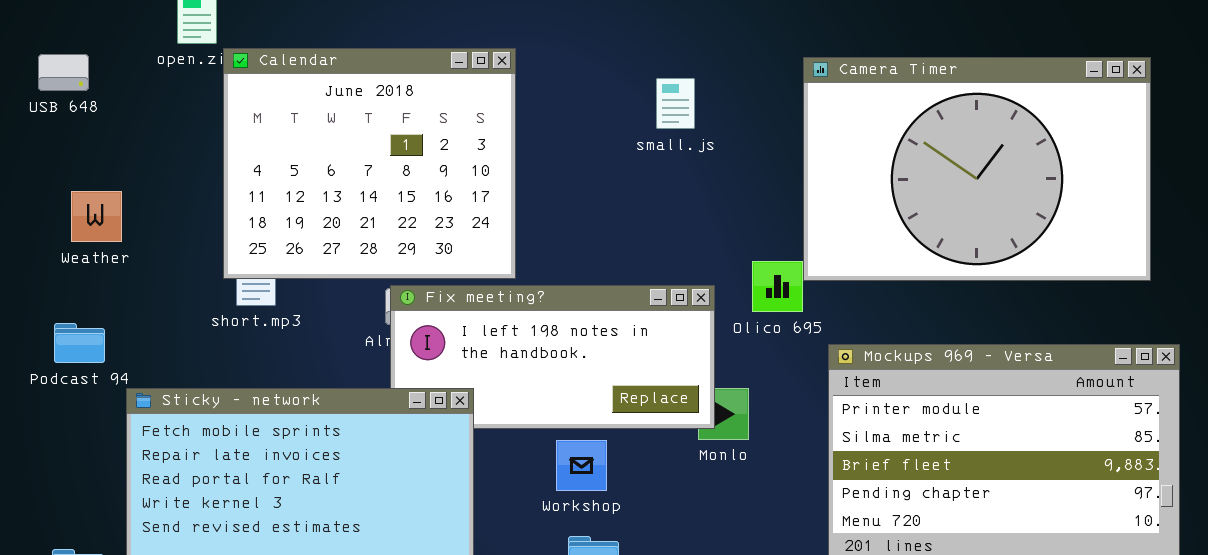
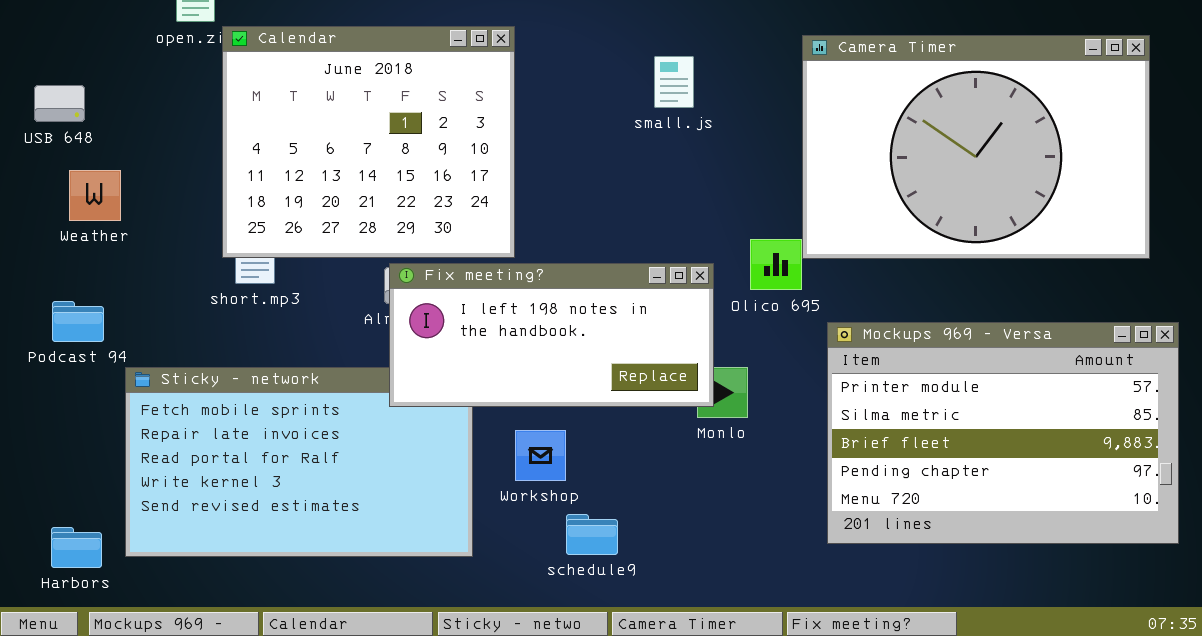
USB 648: [38,54,89,91] -> [34,85,85,122], moved
Fix meeting?: [390,285,715,429] -> [389,263,714,407], raised
Workshop: [556,440,607,491] -> [515,430,566,481], moved

